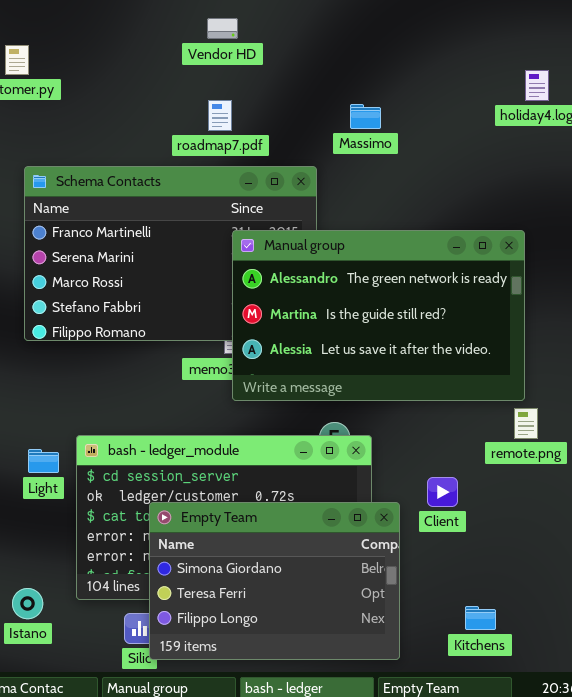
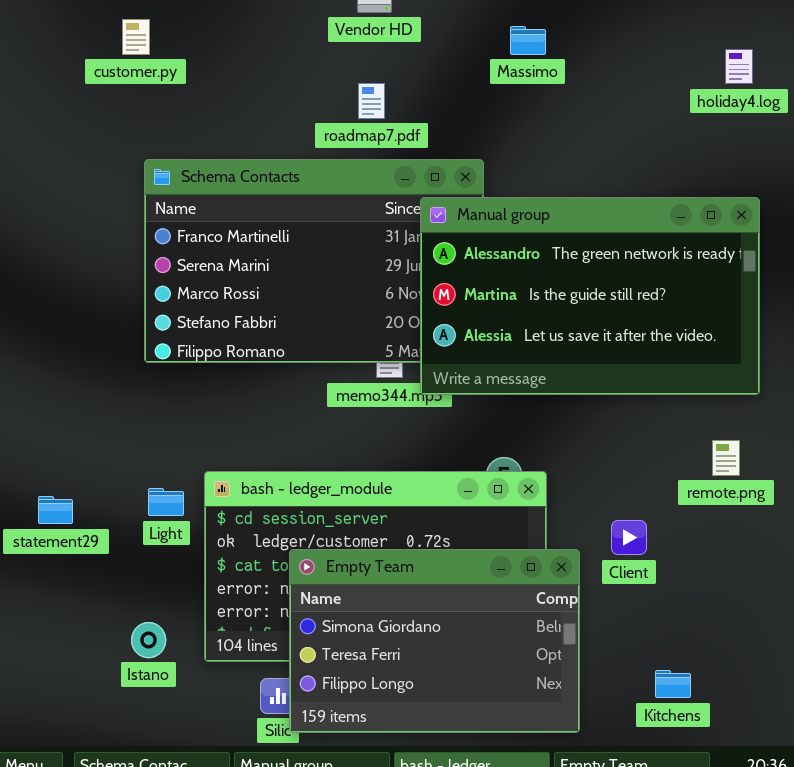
Massimo: [350,104,381,129] -> [510,26,546,55], moved
Manual group: [232,230,525,401] -> [420,197,760,395], moved
Istano: [12,588,43,619] -> [131,622,166,658], moved

